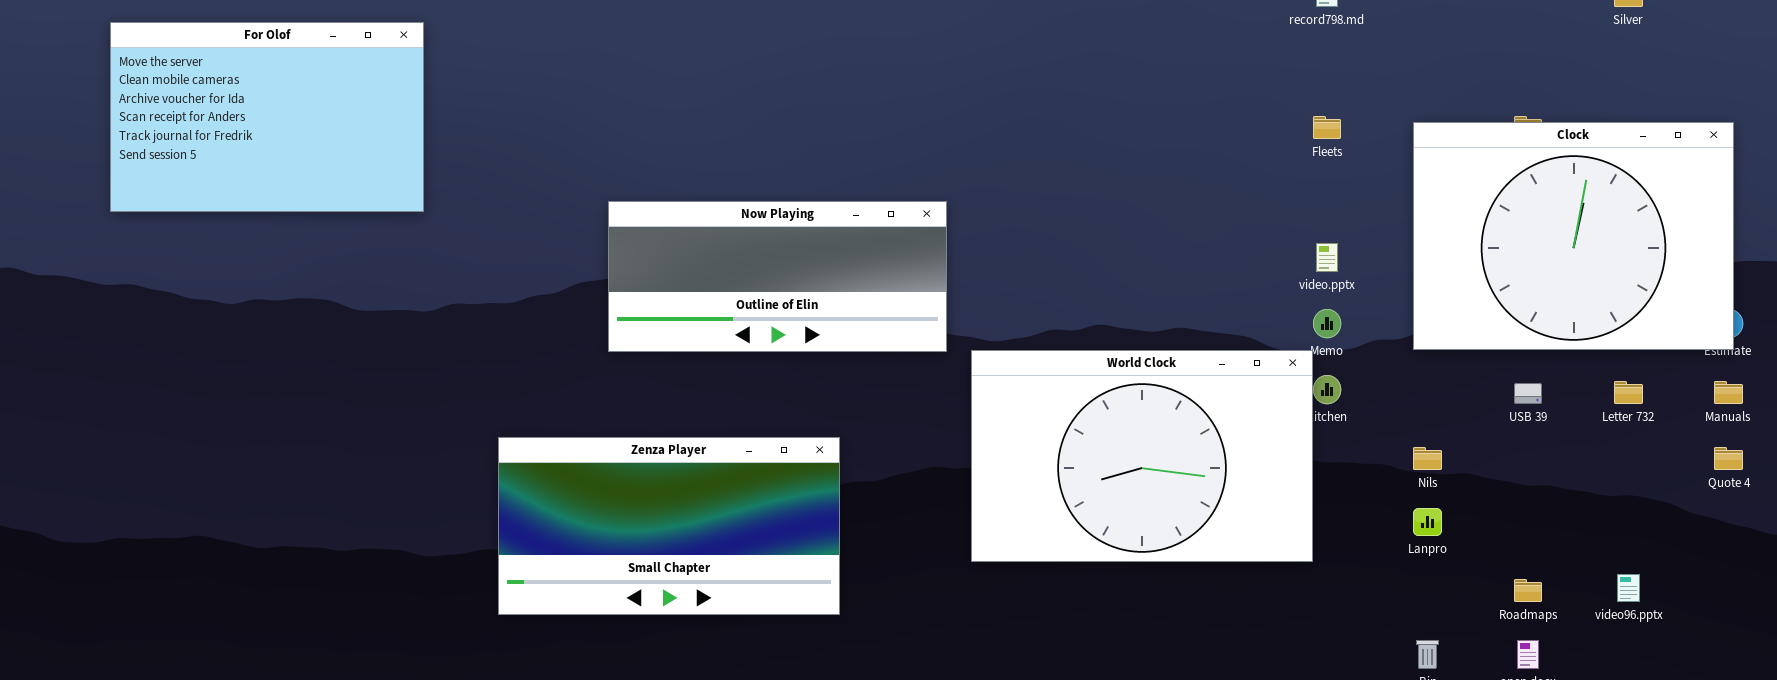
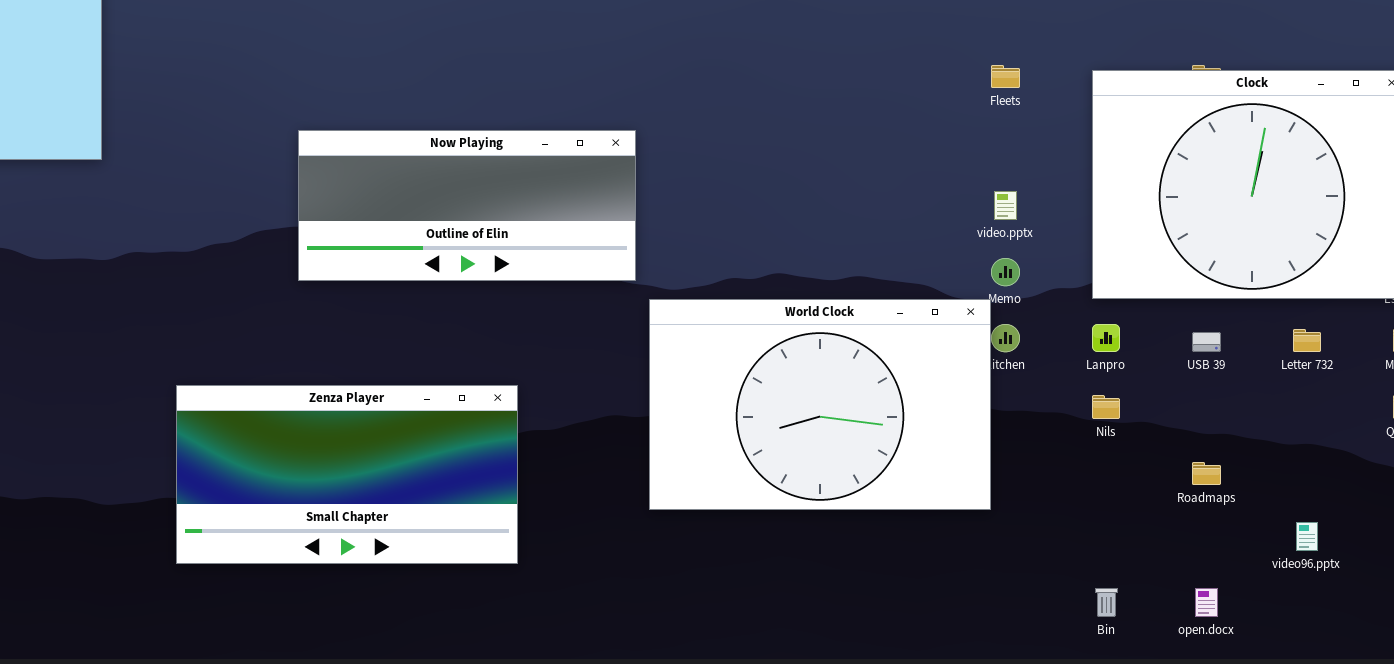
Now Playing: [608,201,947,352] -> [298,130,636,281], moved
Lanpro: [1413,508,1442,536] -> [1092,324,1120,352], moved
Roadmaps: [1514,579,1542,602] -> [1192,462,1221,485], moved

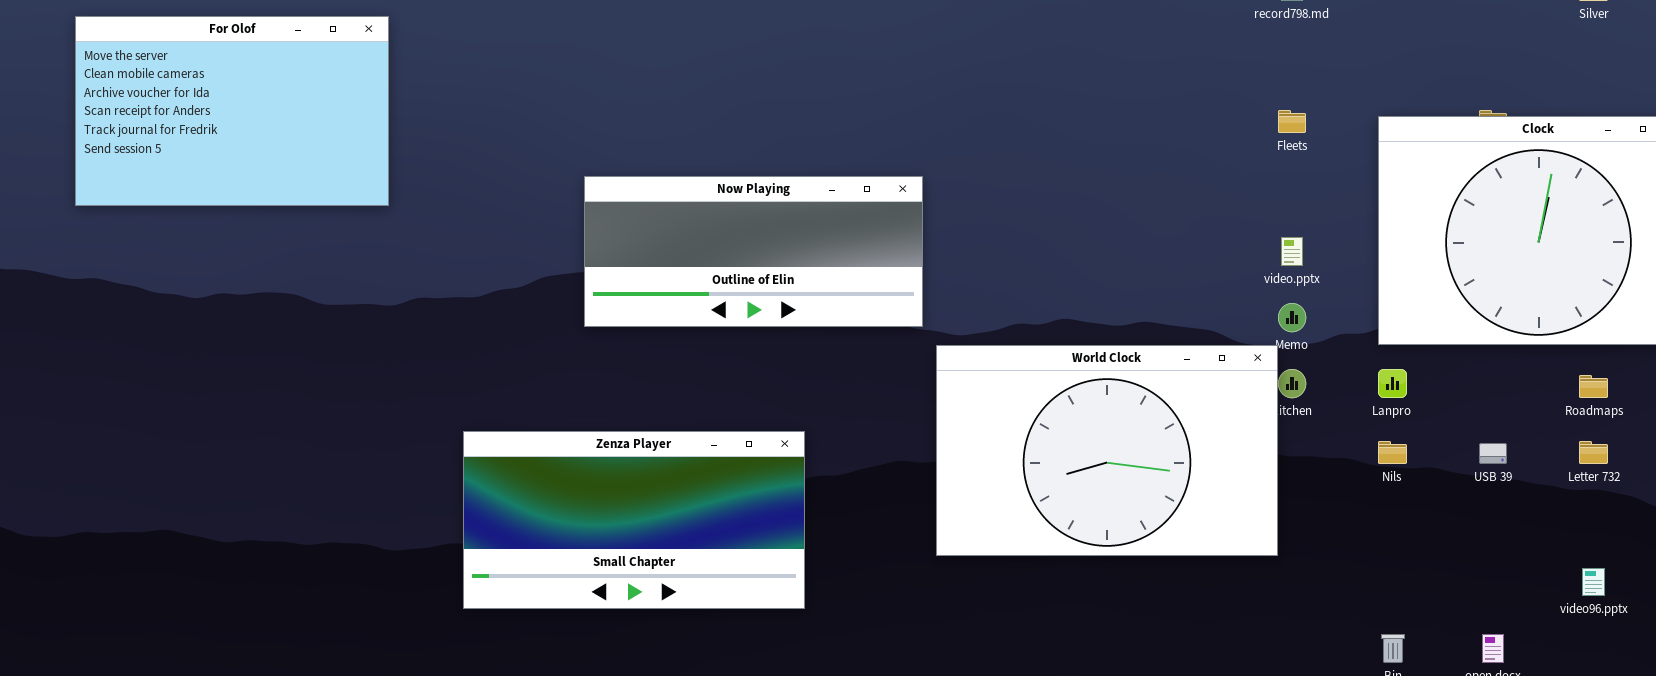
Letter 732: [1293,329,1321,352] -> [1579,441,1608,464], moved
USB 39: [1192,332,1221,352] -> [1479,443,1507,464], moved
Roadmaps: [1192,462,1221,485] -> [1579,375,1608,398], moved

